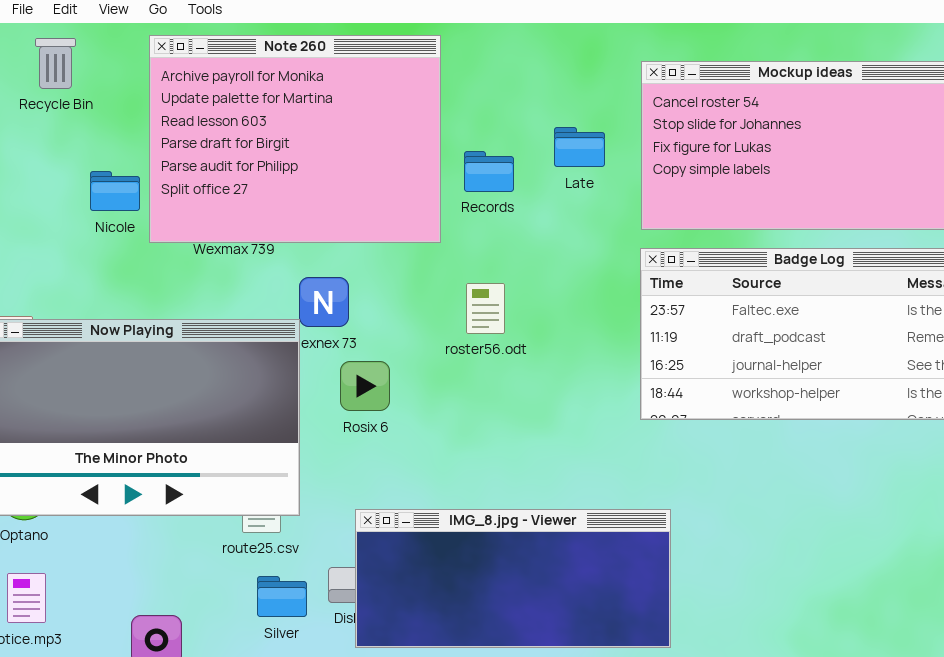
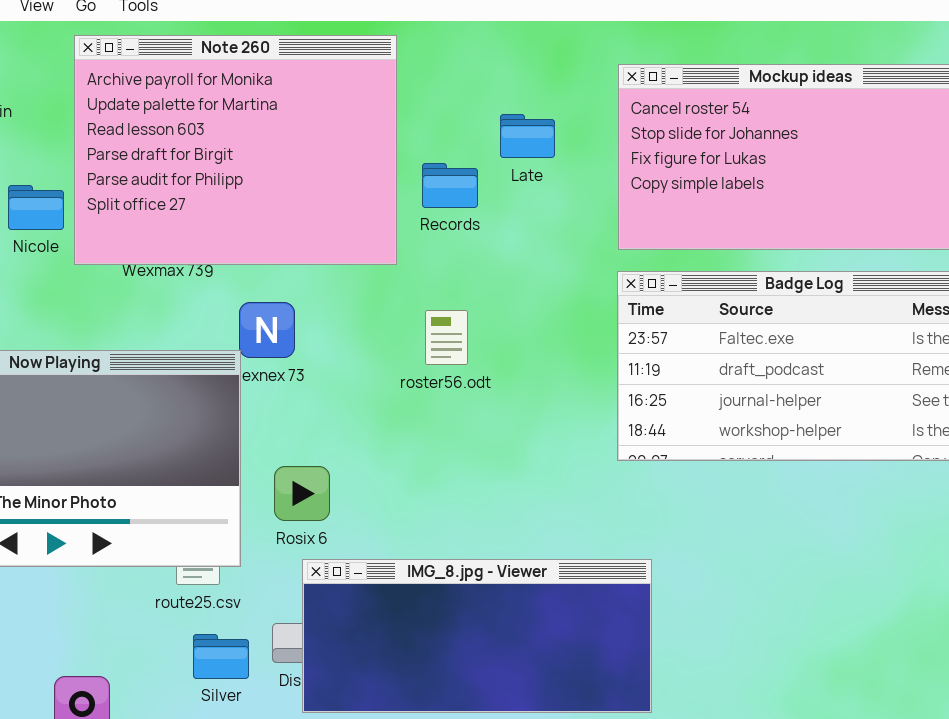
Late: [554,127,605,167] -> [500,114,555,158], moved
Rosix 6: [340,361,390,411] -> [274,466,330,521], moved

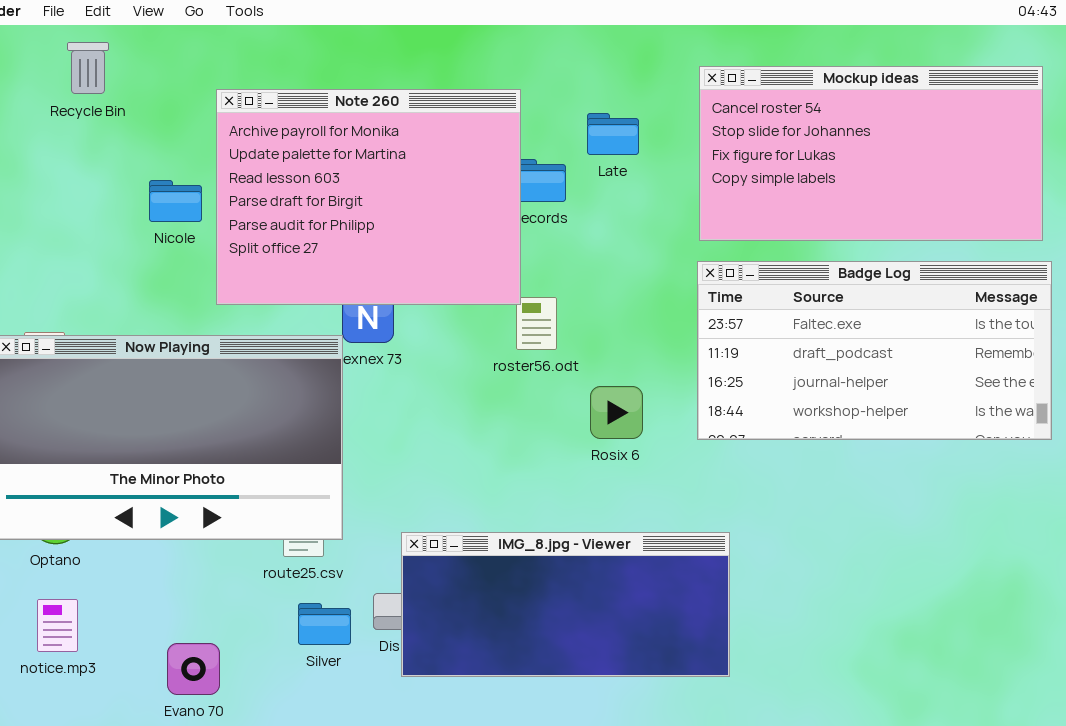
Note 260: [74,35,397,265] -> [216,89,521,305], moved
Nicole: [8,185,64,230] -> [149,180,202,222], moved
Rosix 6: [274,466,330,521] -> [590,386,643,439], moved

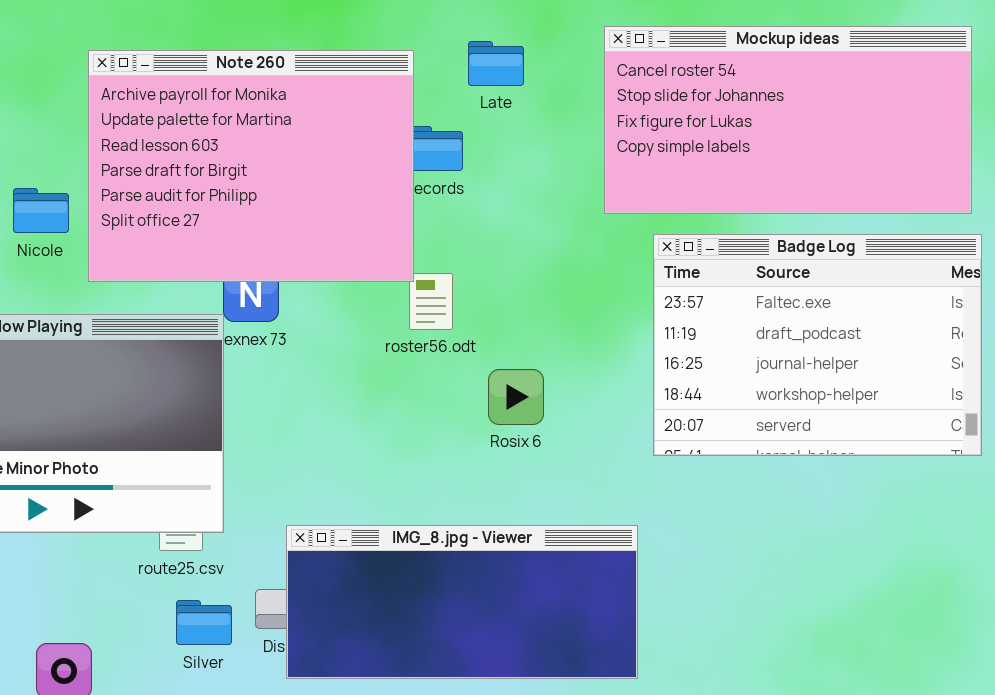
Late: [587,113,639,155] -> [468,41,524,86], moved
Nicole: [149,180,202,222] -> [13,188,69,233], moved
Badge Log: [697,261,1052,440] -> [653,234,982,456], resized

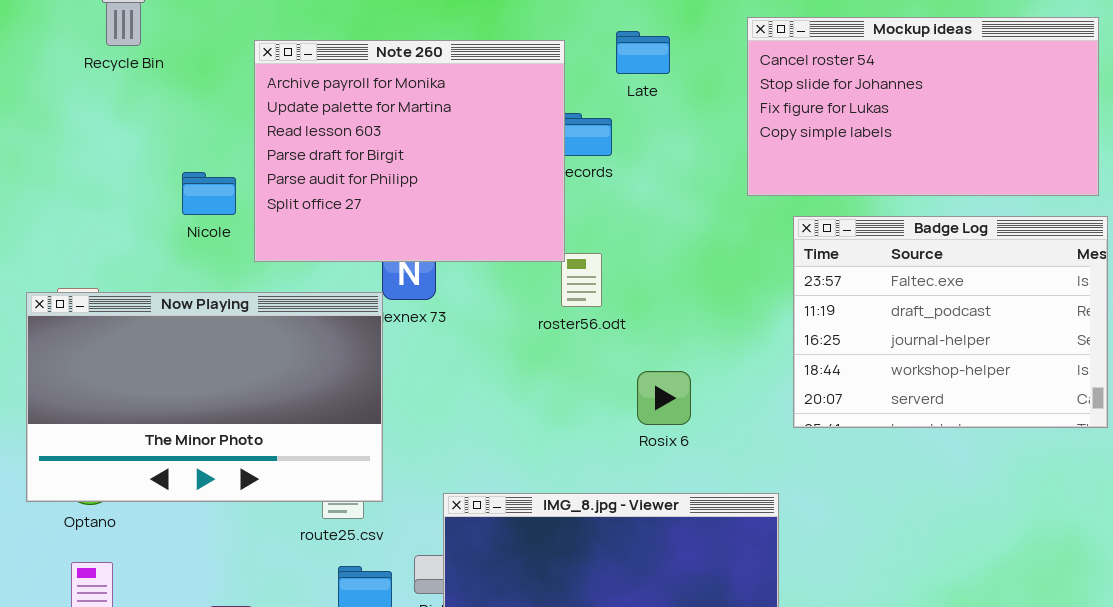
Rosix 6: [488,369,544,425] -> [637,371,691,425], moved

